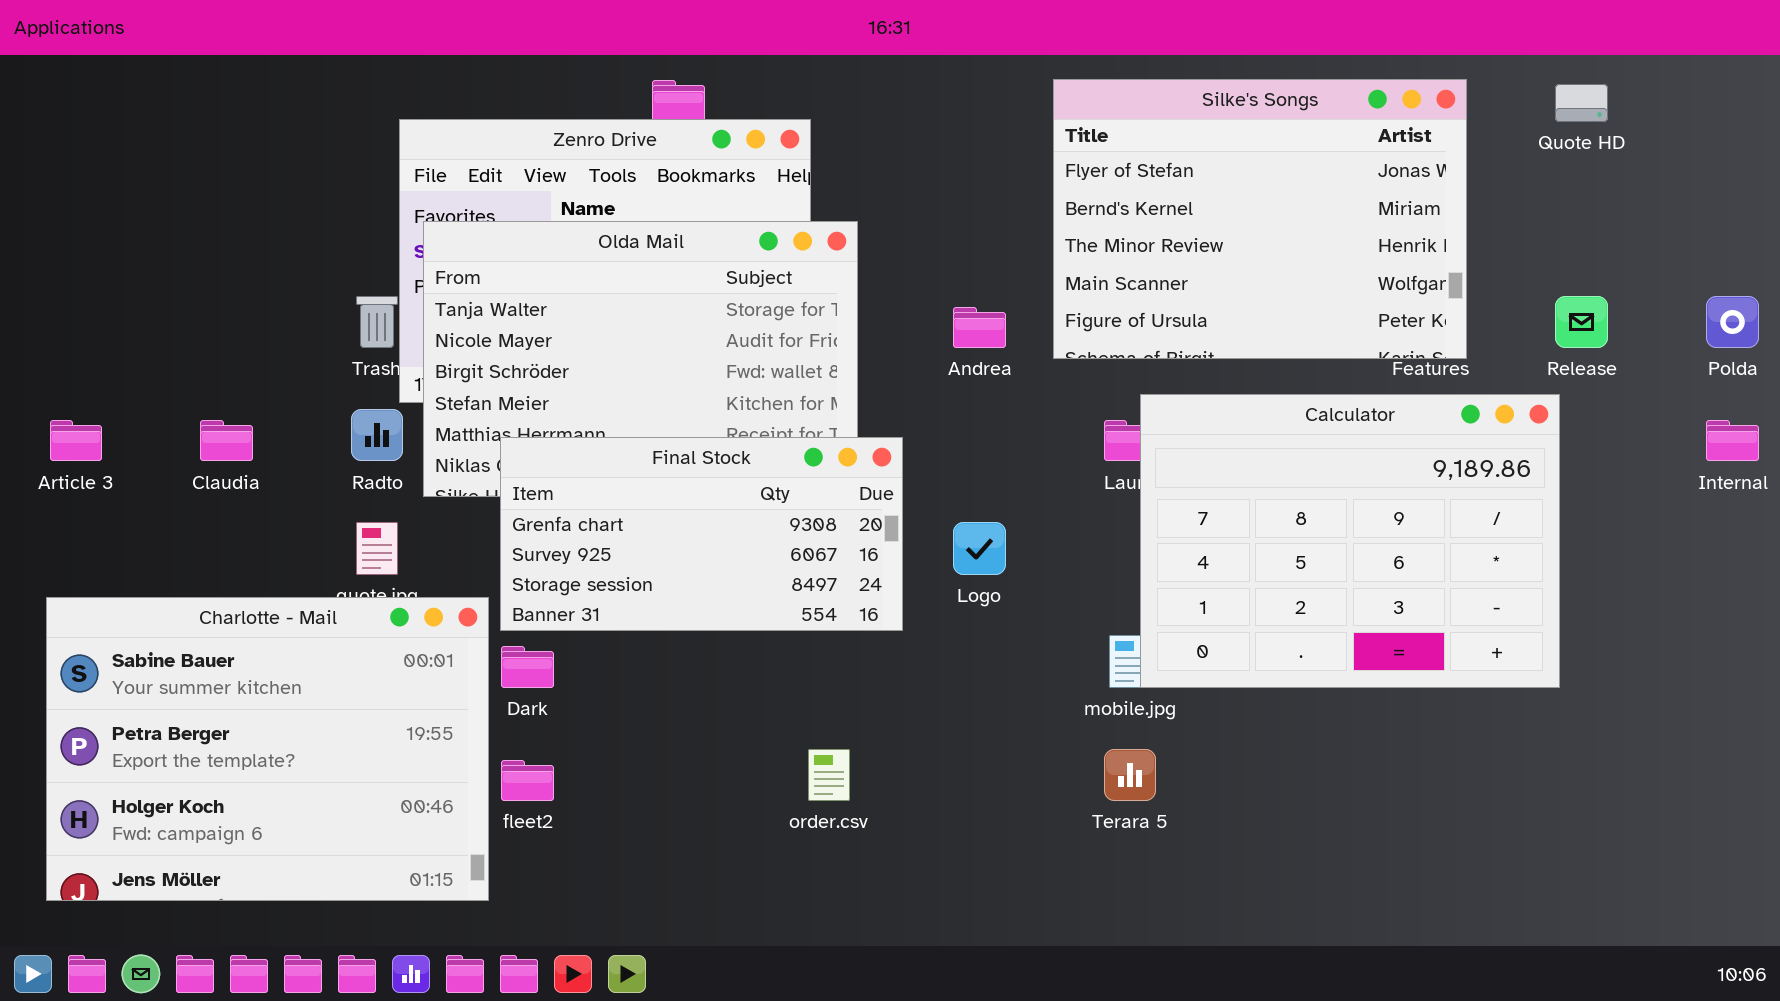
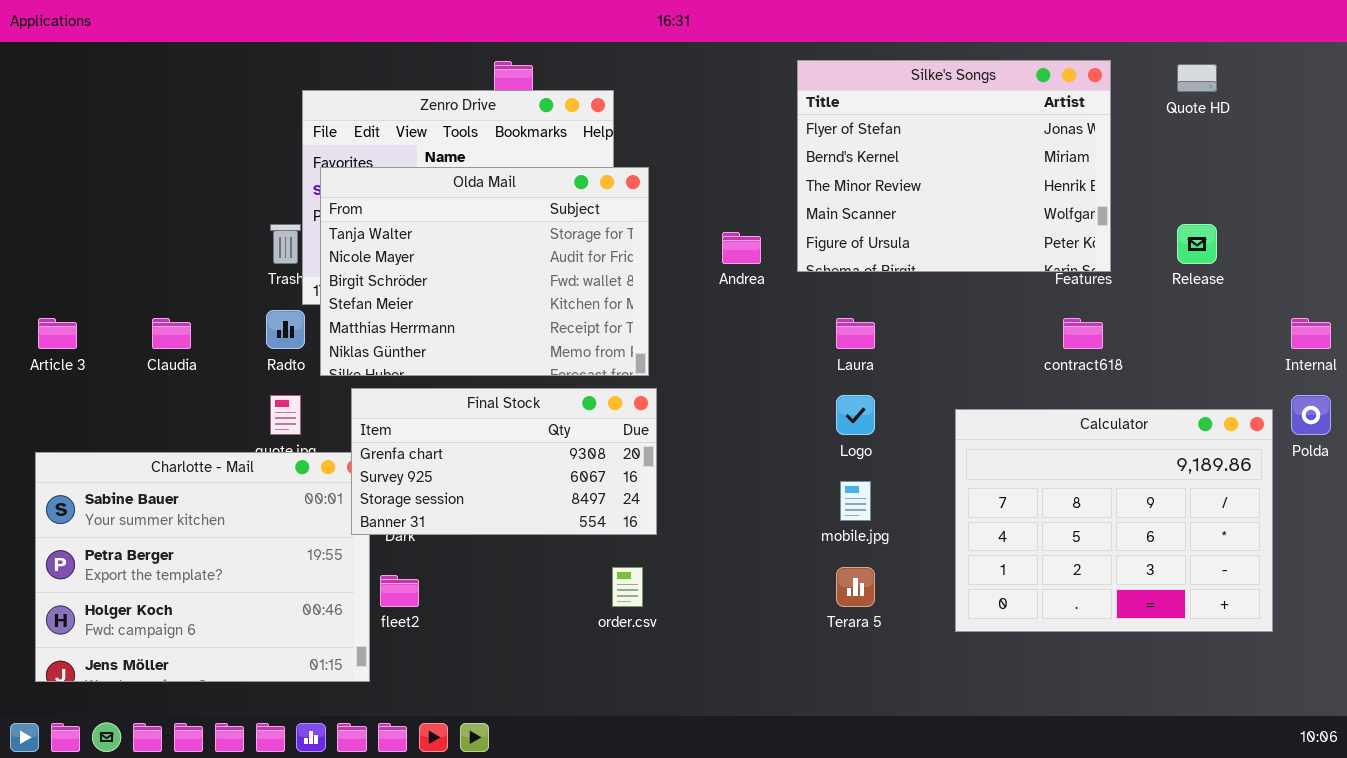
Polda: [1706,296,1759,348] -> [1291,395,1331,435], moved
Calculator: [1140,394,1560,688] -> [955,409,1273,632], moved
Final Stock: [500,437,903,631] -> [351,388,657,535], moved
Logo: [953,522,1006,575] -> [836,395,875,435], moved

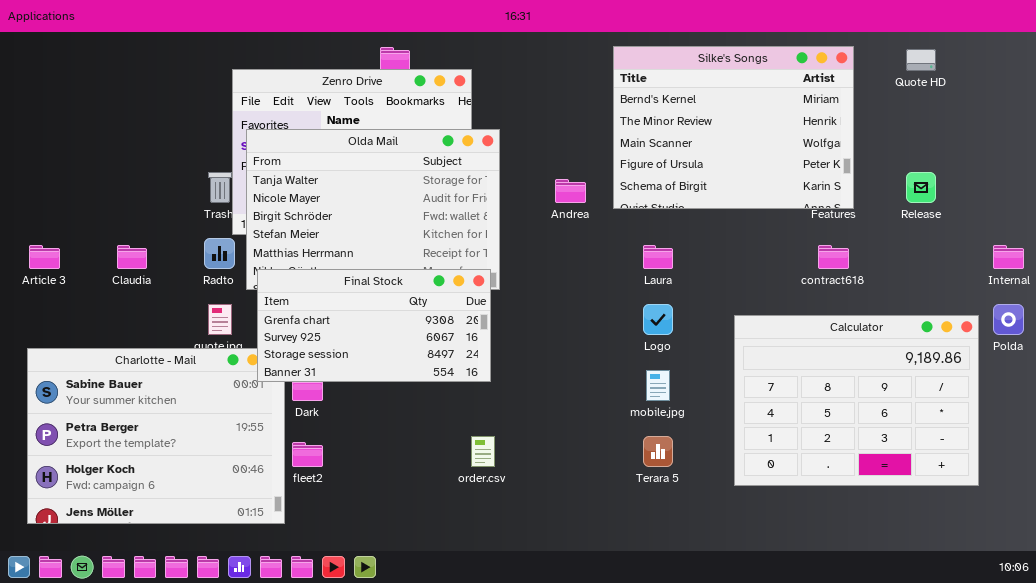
Silke's Songs: [797,60,1111,272] -> [613,46,854,209], scrolled down 1 row
Final Stock: [351,388,657,535] -> [257,269,491,382], moved

